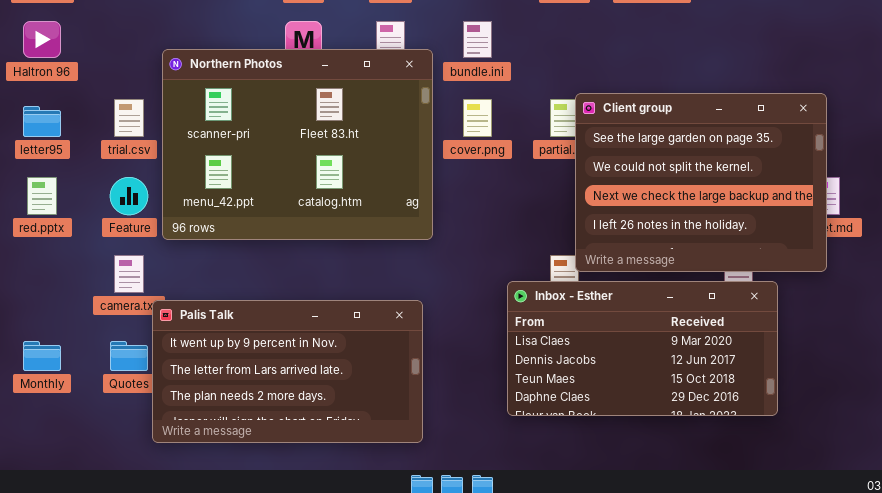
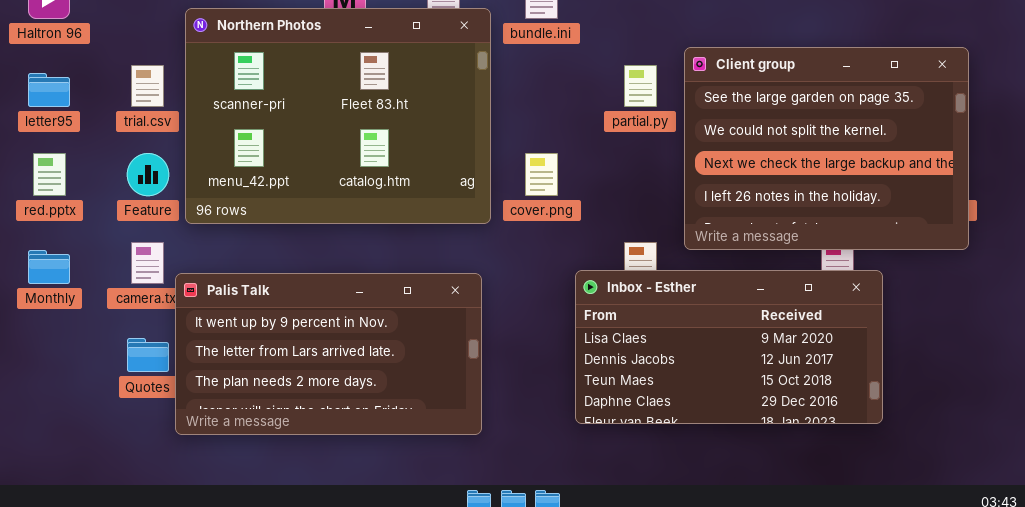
Client group: [575,93,827,272] -> [684,47,969,250], moved
cover.png: [463,99,492,137] -> [525,153,558,196], moved
Palis Talk: [152,300,423,443] -> [175,273,482,435], moved
Monthly: [23,341,61,371] -> [28,250,70,284], moved

